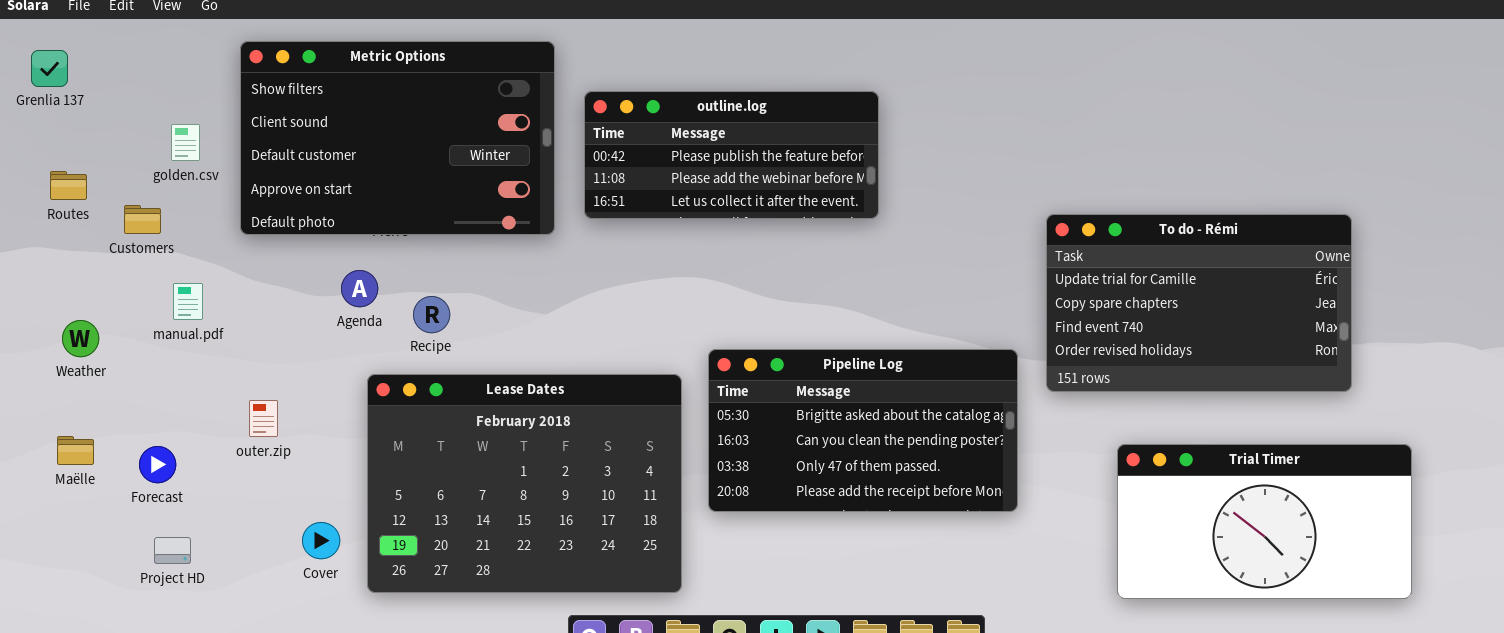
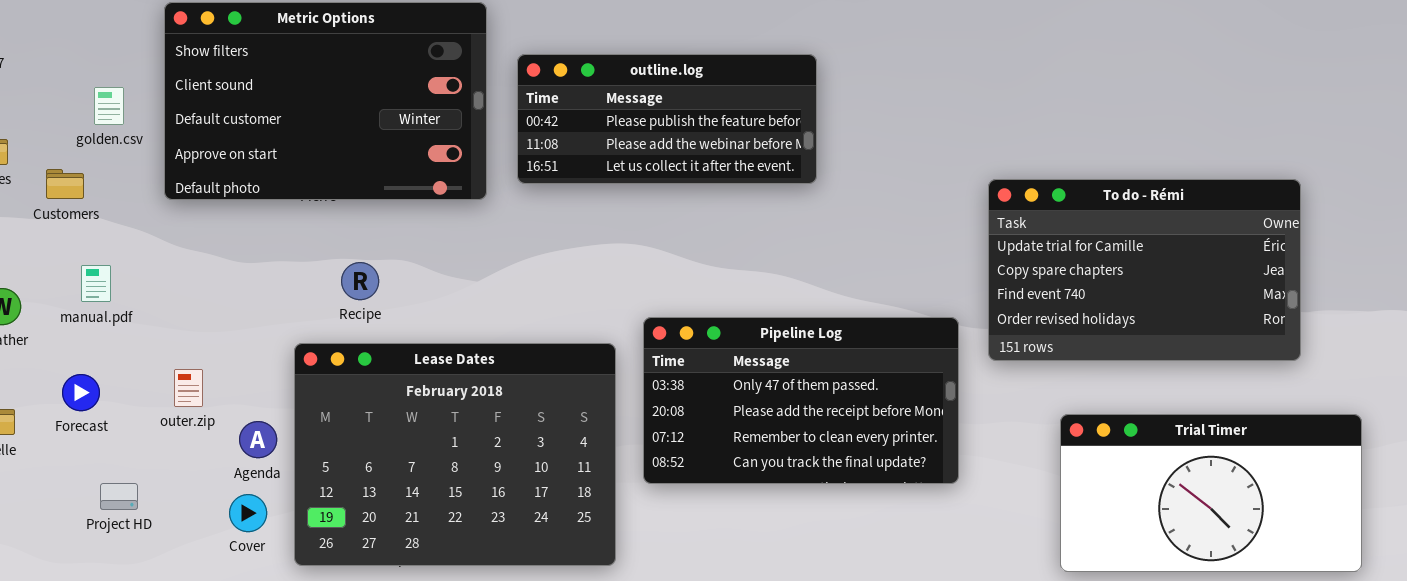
Agenda: [341,270,378,307] -> [239,421,277,458], moved
manual.pdf: [173,283,203,320] -> [81,265,111,302], moved
Pipeline Log: [708,349,1018,512] -> [643,317,959,484], scrolled down 2 rows
Forecast: [139,446,176,483] -> [62,374,100,411], moved
Project HD: [154,537,191,564] -> [100,483,138,510], moved

